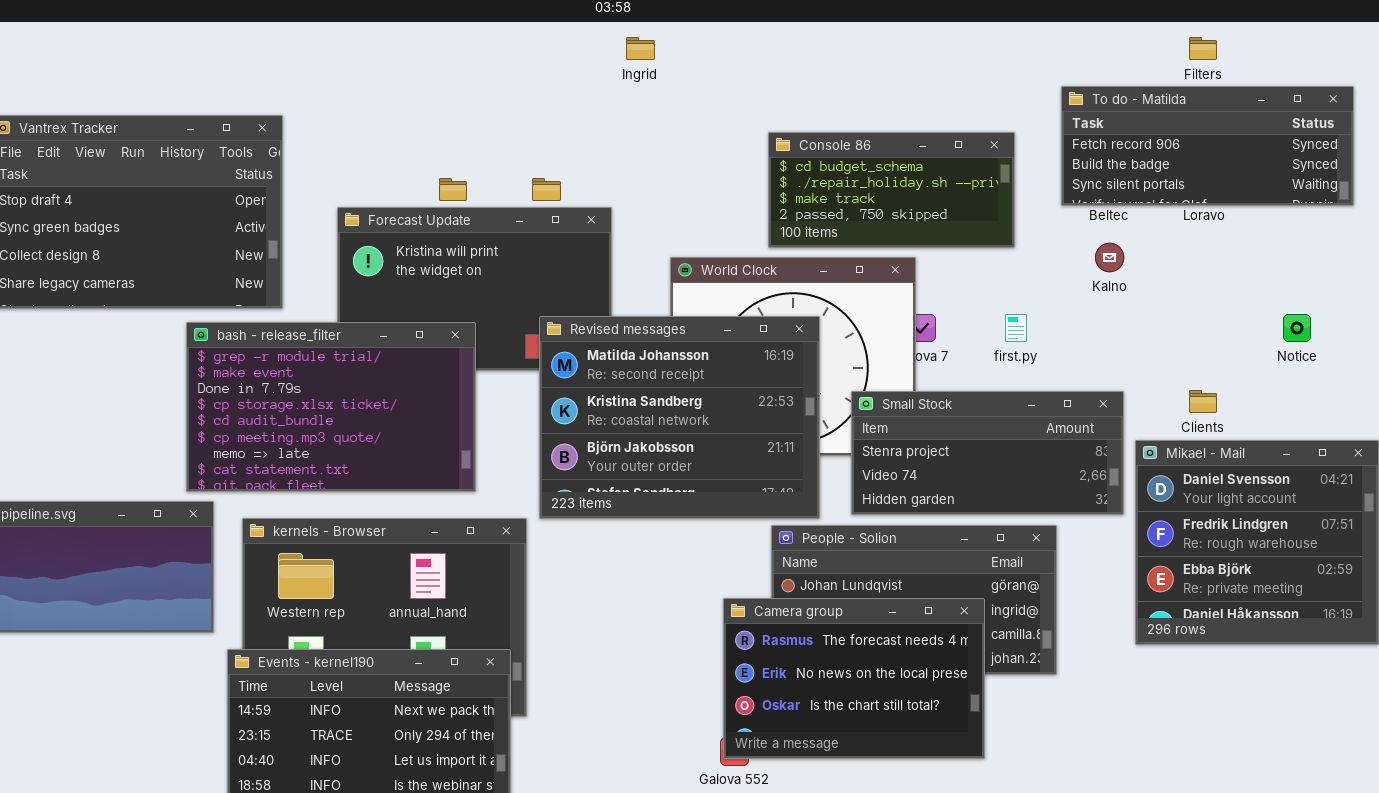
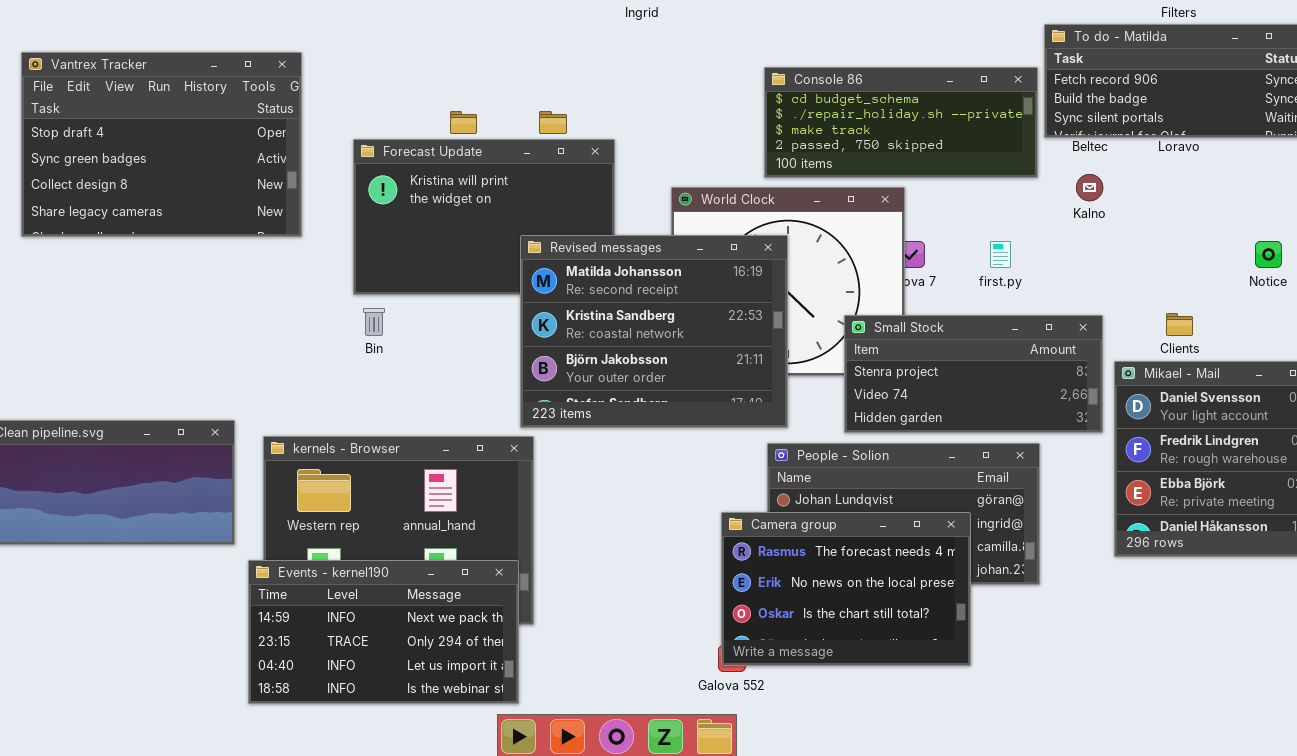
Console 86: [768,132,1015,248] -> [764,67,1038,178], resized
Revised messages: [539,316,820,519] -> [520,235,788,428], moved
bash - release_filter: [186,322,476,492] -> none, closed

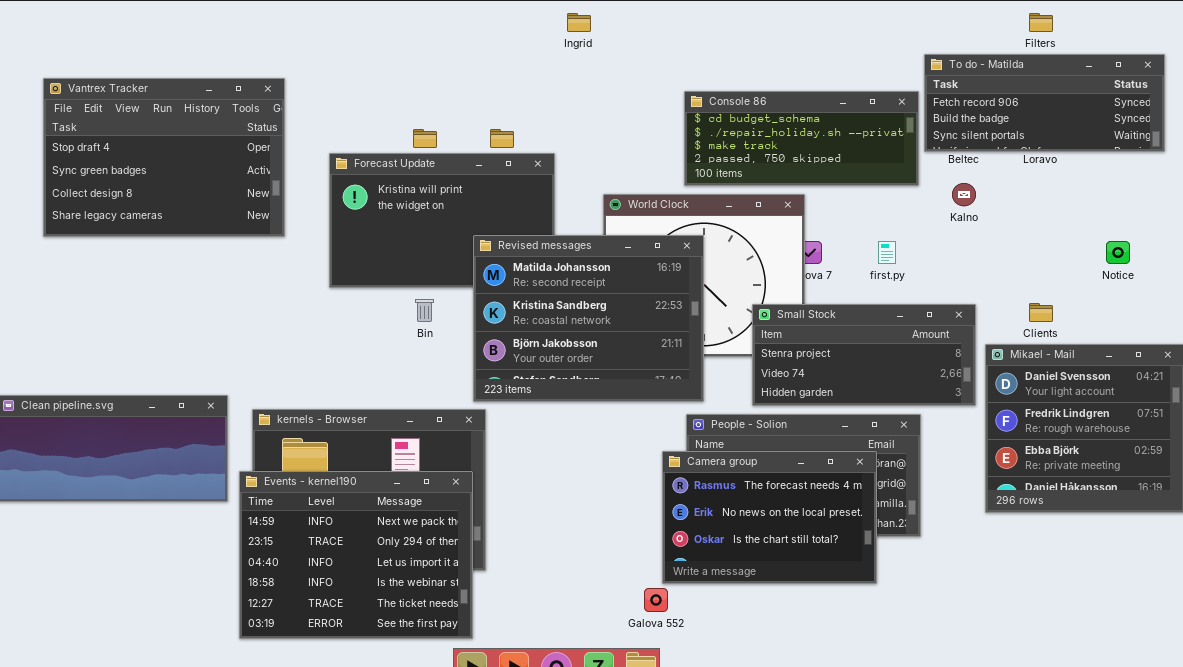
Bin: [363,308,385,336] -> [415,299,434,322], moved
Camera group: [721,512,971,666] -> [662,451,877,584], moved
Events - kernel190: [248,560,519,704] -> [239,471,473,639], resized

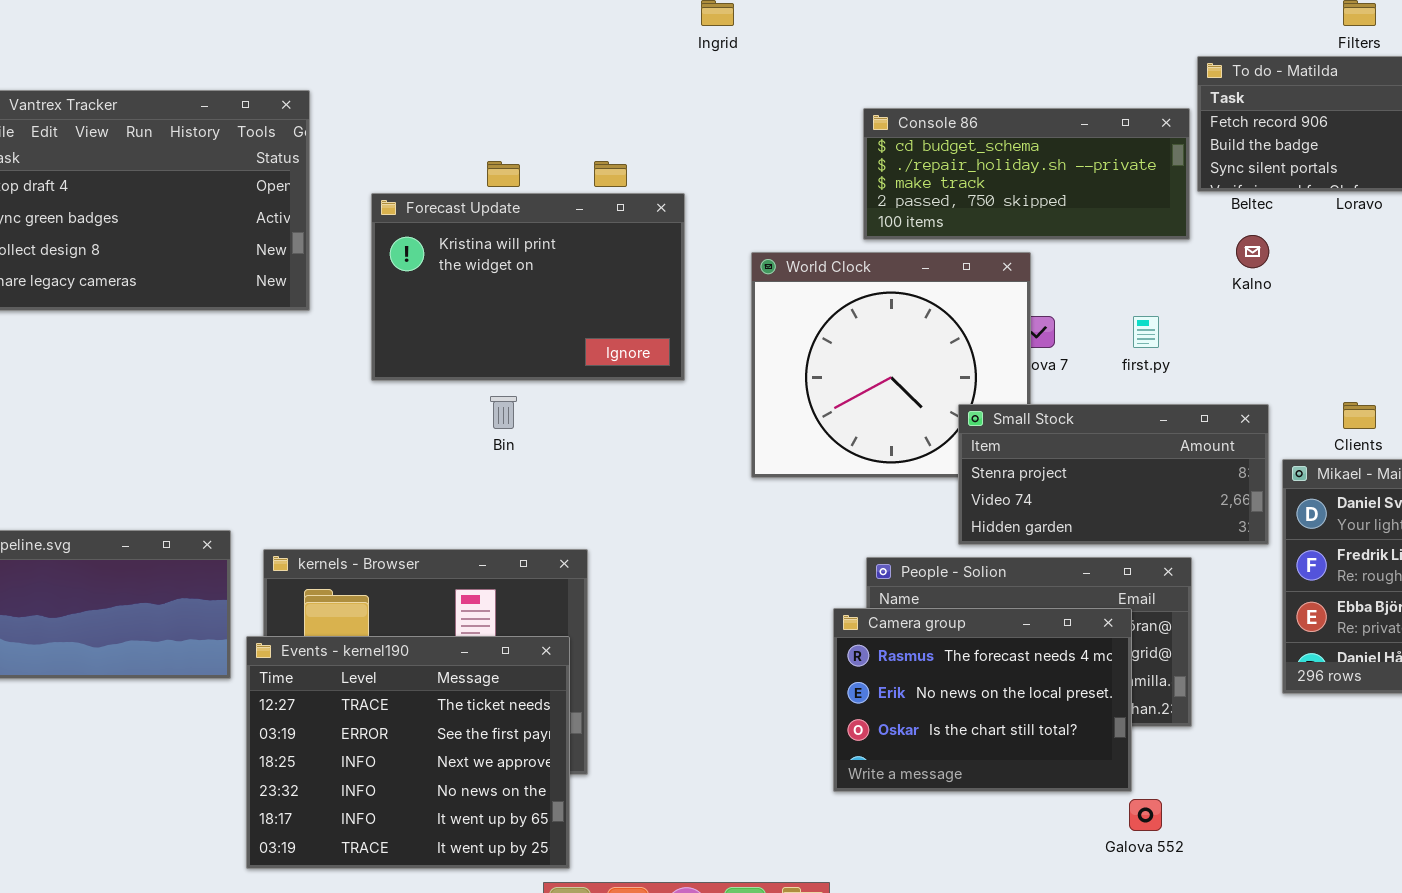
Revised messages: [473,235,704,402] -> none, closed
Events - kernel190: [239,471,473,639] -> [246,636,570,869], scrolled down 4 rows
Galova 552: [644,588,668,612] -> [1129,799,1162,831], moved

